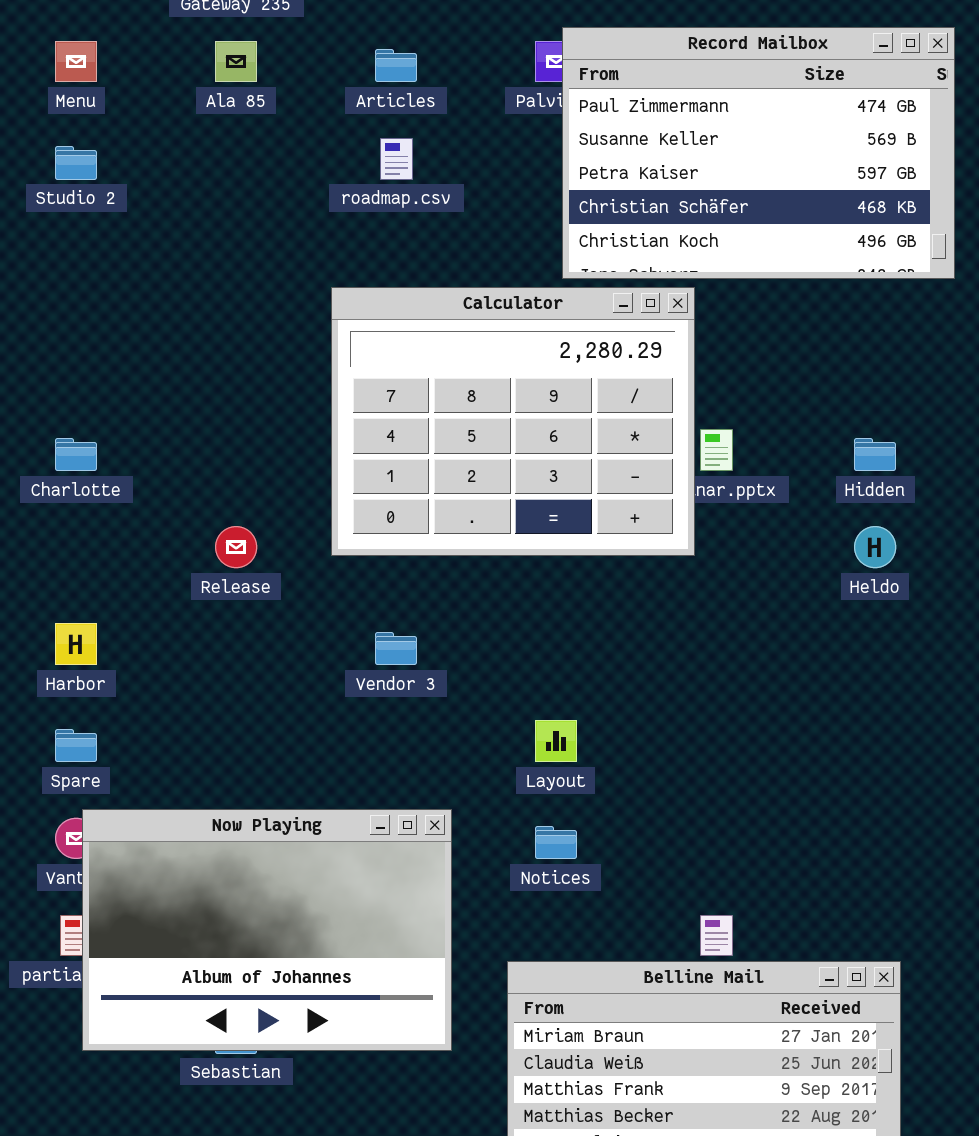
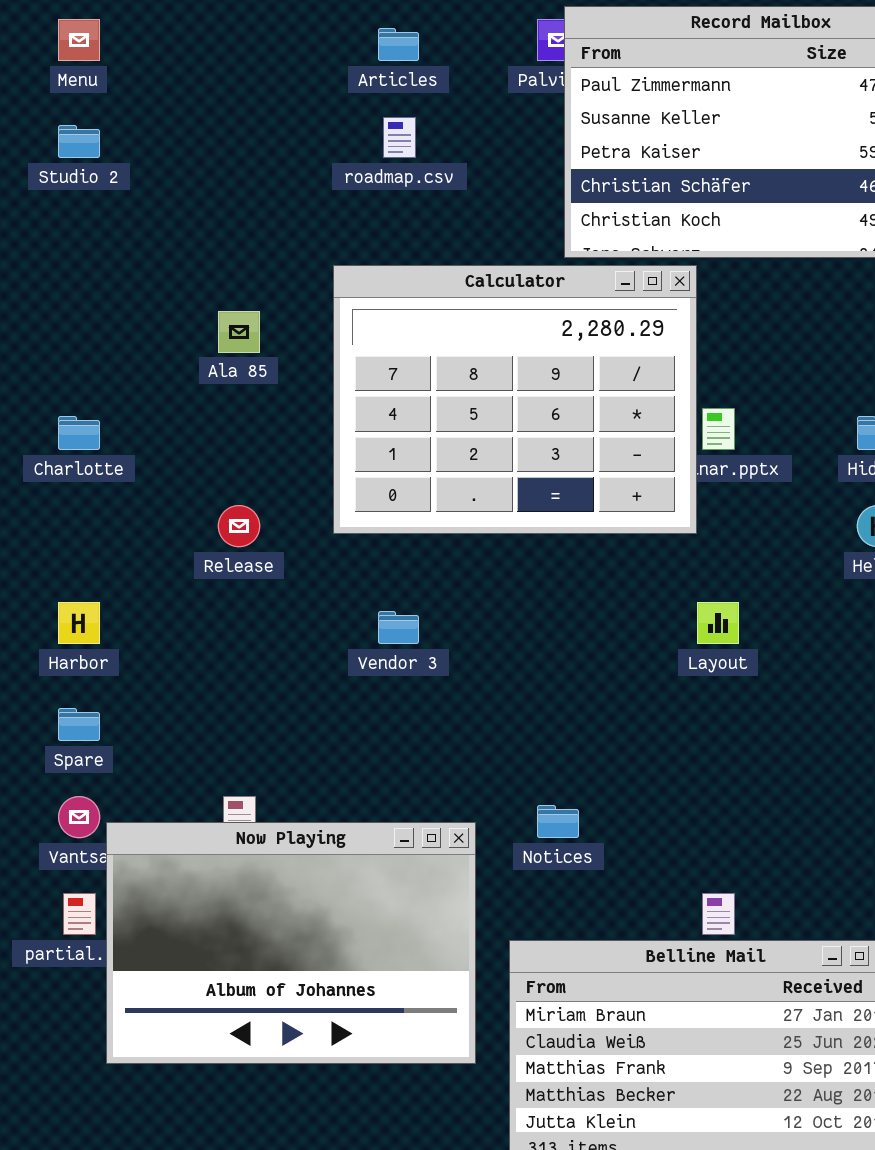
Ala 85: [215,41,257,82] -> [218,311,260,353], moved
Layout: [535,720,577,762] -> [697,602,739,644], moved
Now Playing: [82,809,452,1051] -> [106,822,476,1064], moved

